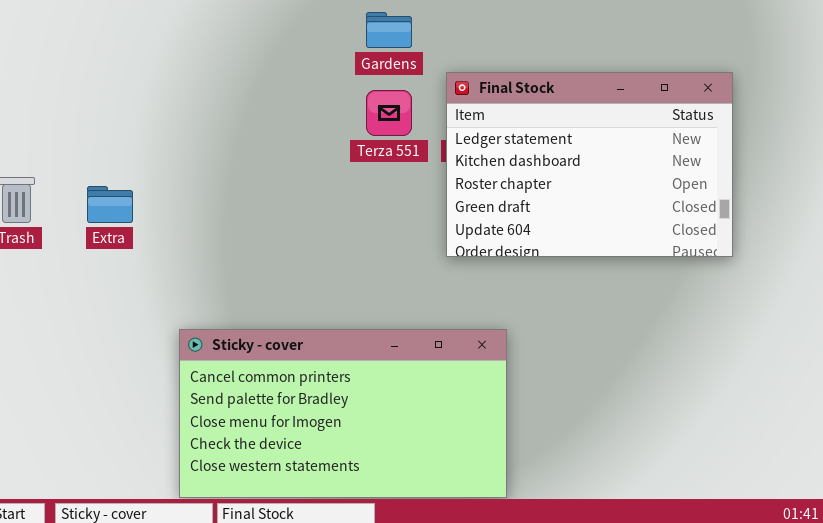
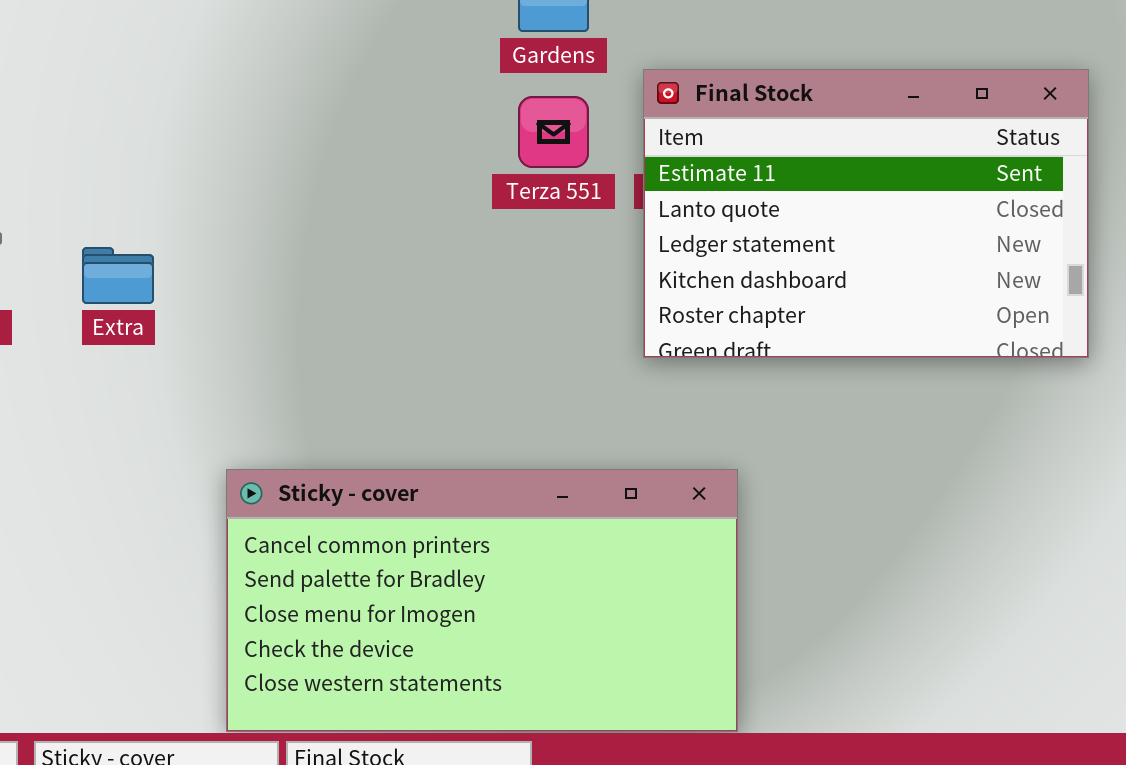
Final Stock: [446,72,733,257] -> [643,69,1089,358], scrolled up 2 rows

